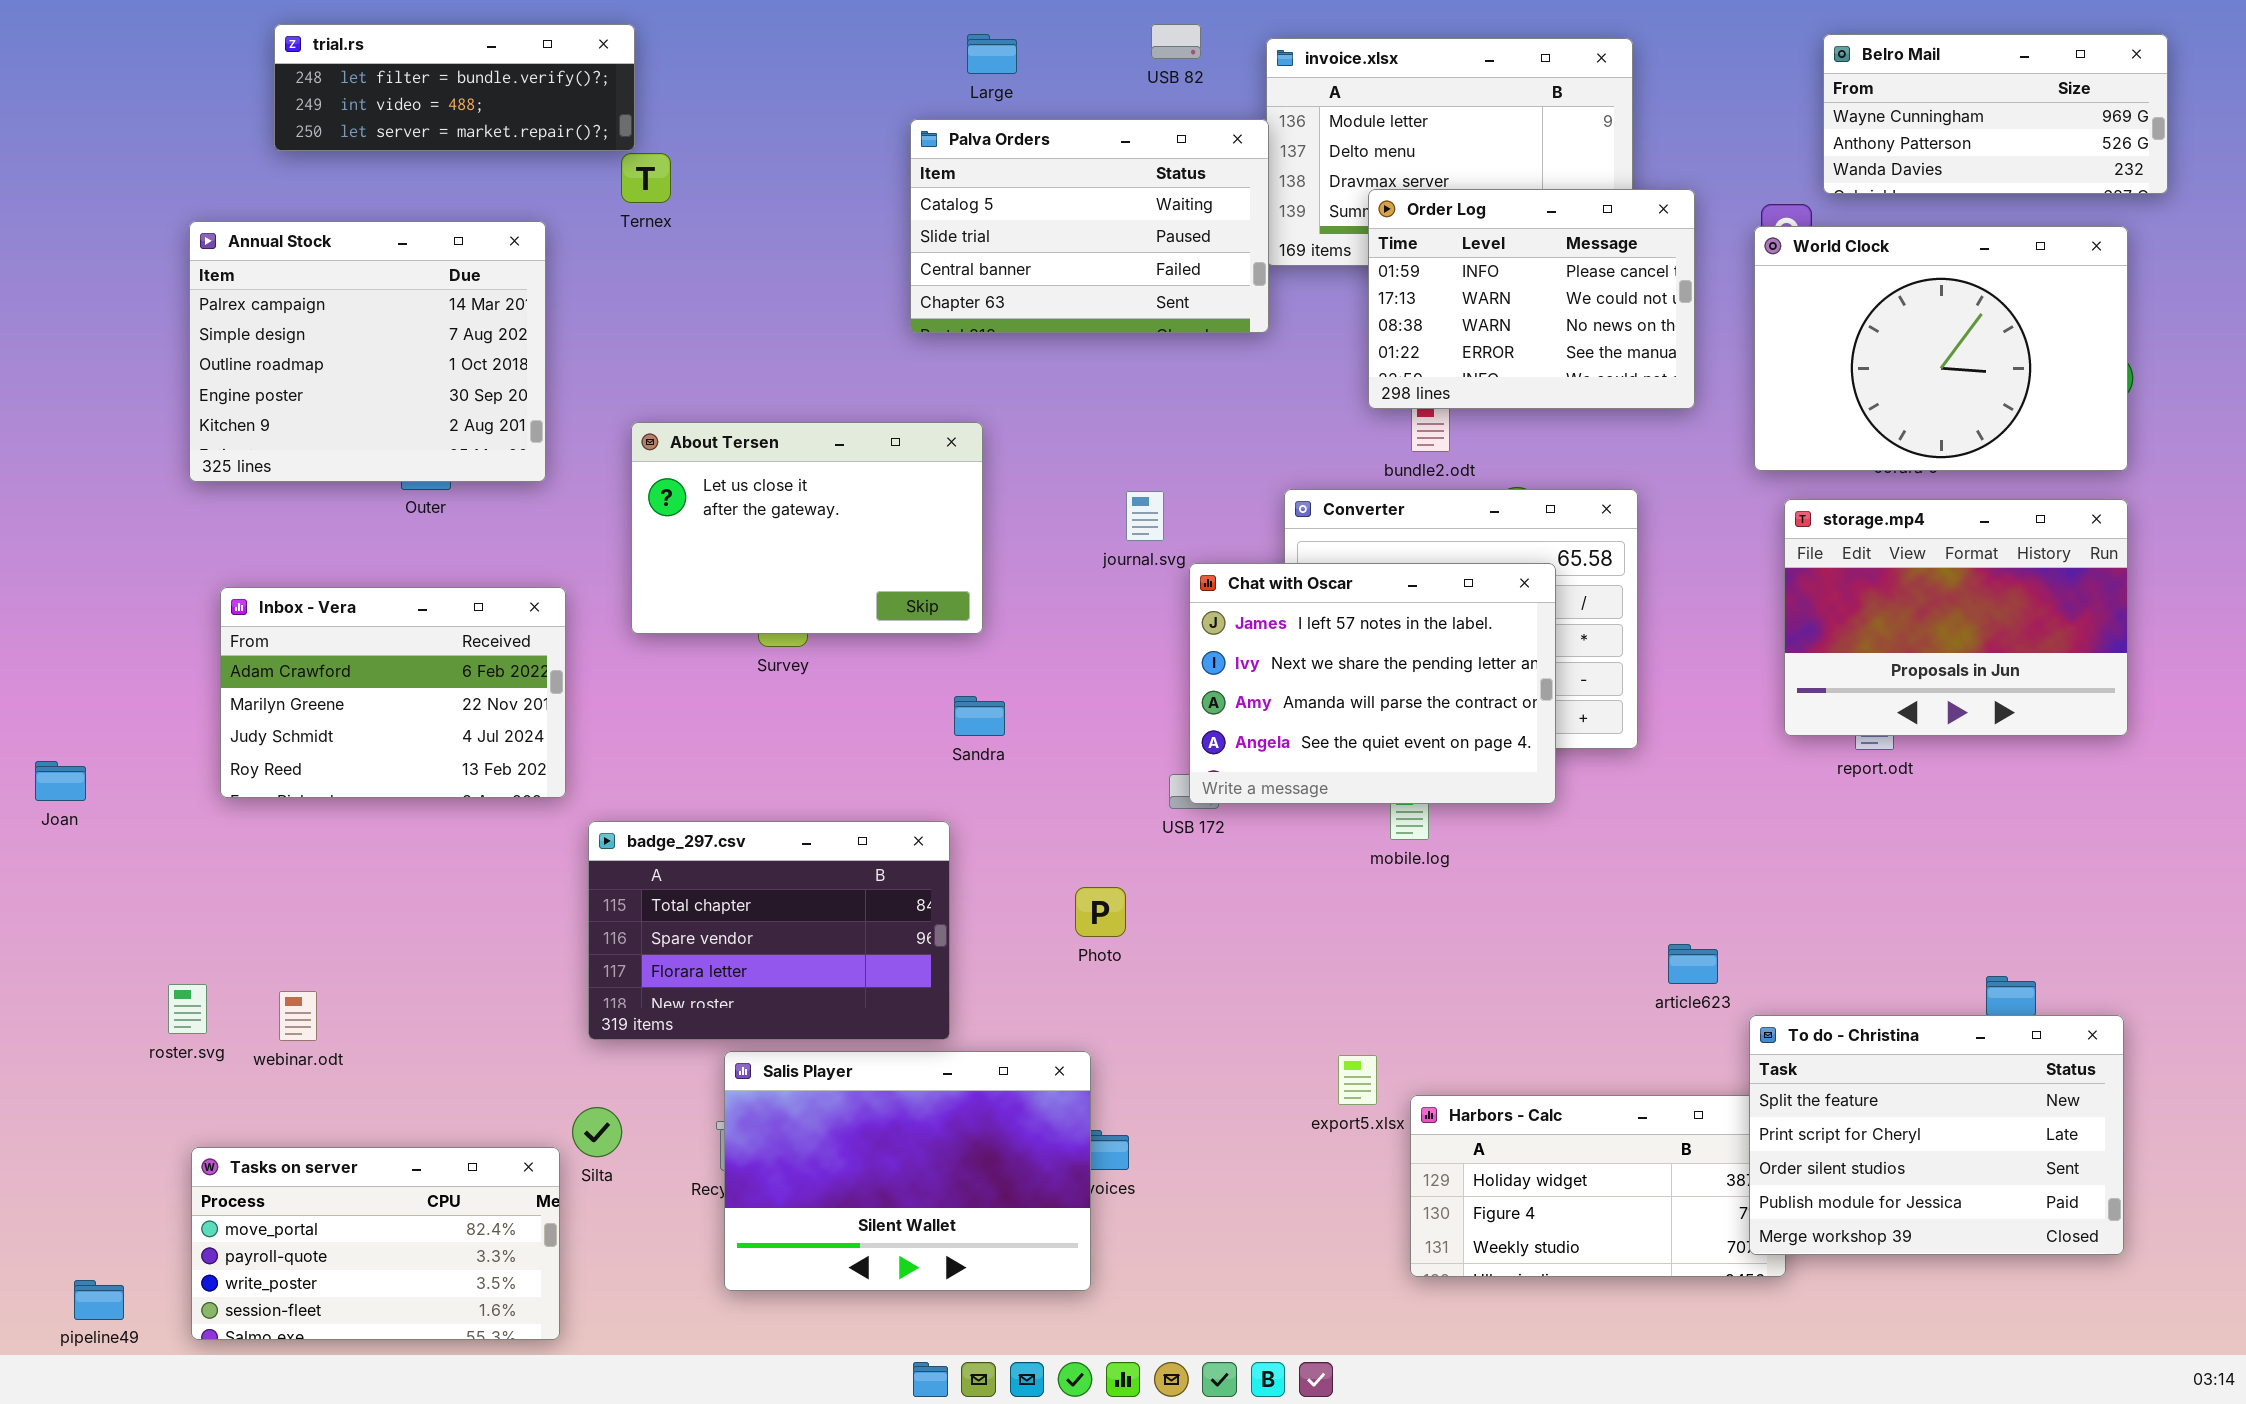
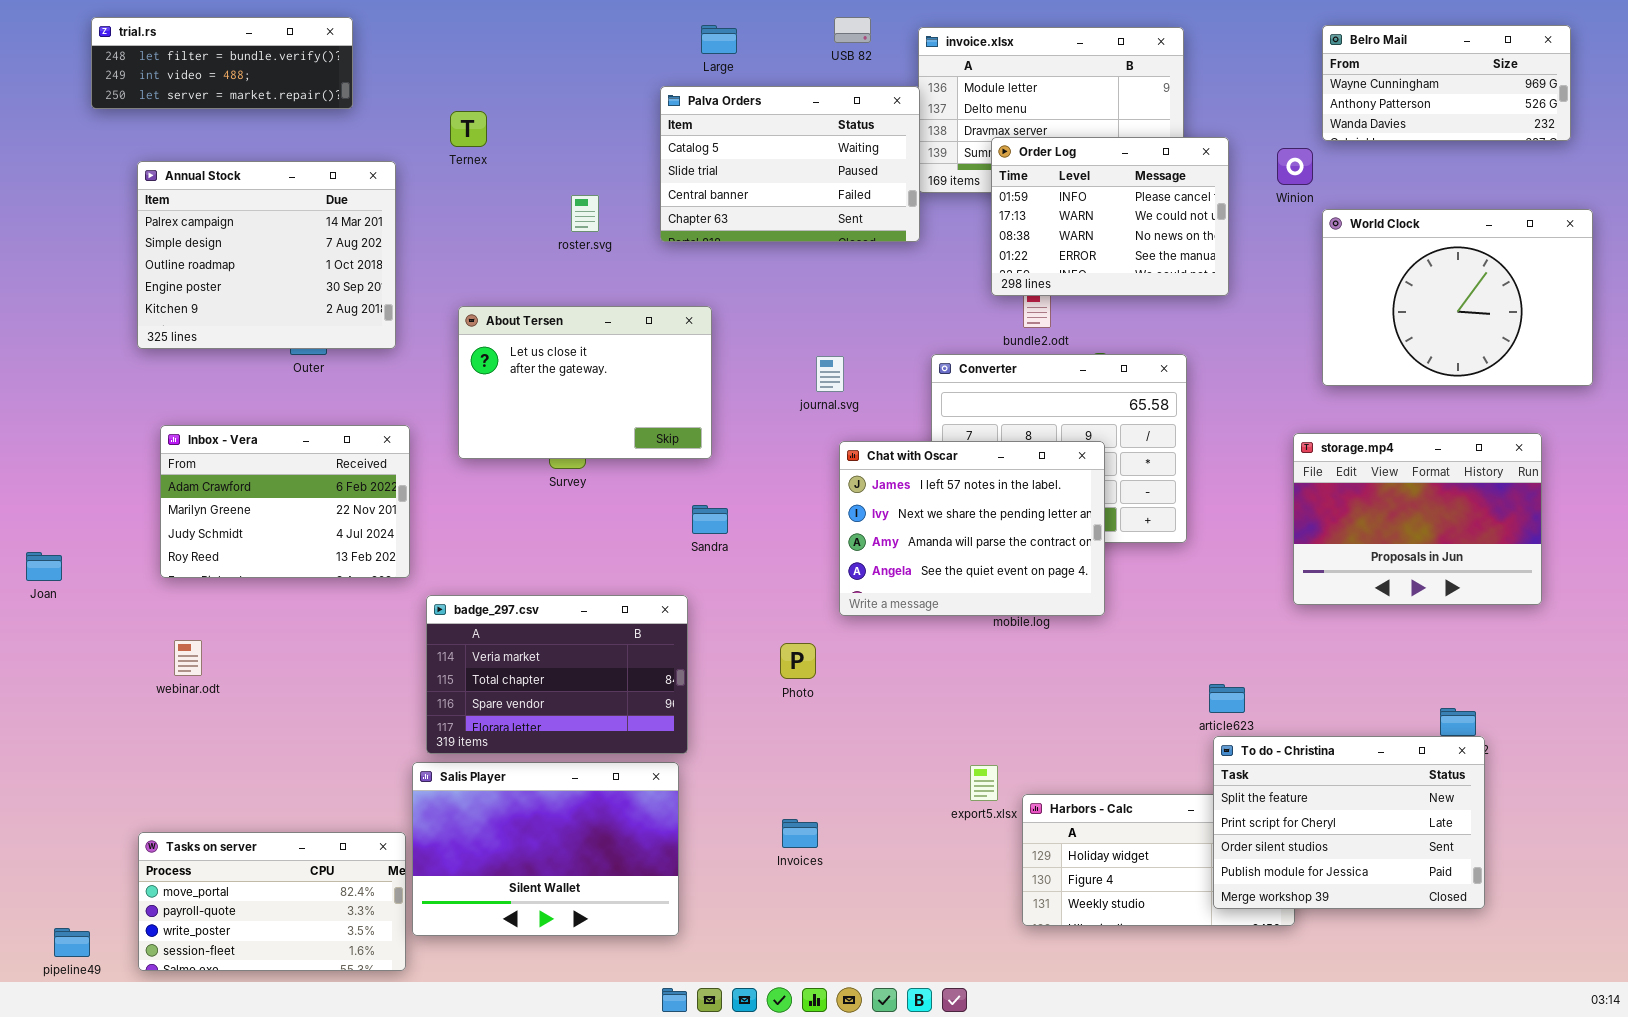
trial.rs: [274,24,635,151] -> [91,17,353,109], moved
World Clock: [1754,226,2128,471] -> [1322,209,1593,386], moved
storage.mp4: [1784,499,2128,736] -> [1293,433,1542,605], moved
Chat with Oscar: [1189,563,1556,804] -> [839,441,1105,616], moved
badge_297.csv: [588,821,950,1040] -> [426,595,688,754], scrolled up 1 row
roster.svg: [168,984,207,1034] -> [571,195,599,232], moved
webinar.odt: [279,991,317,1041] -> [174,640,202,676], moved
To do - Christina: [1749,1015,2124,1255] -> [1213,736,1485,909], moved
Salis Player: [724,1051,1091,1291] -> [412,762,679,936], moved

